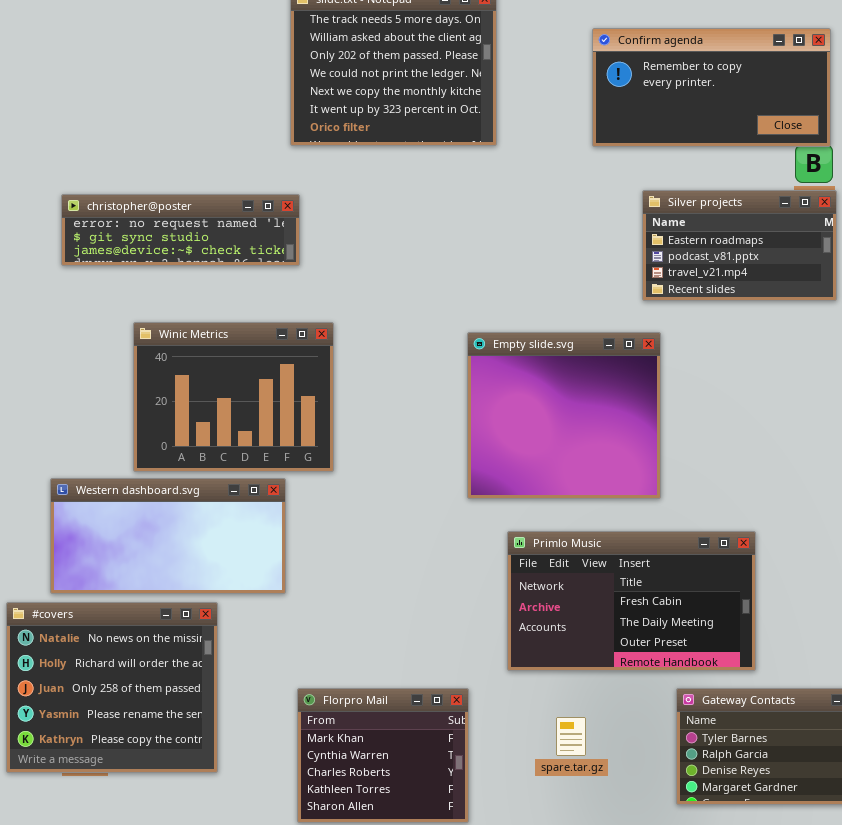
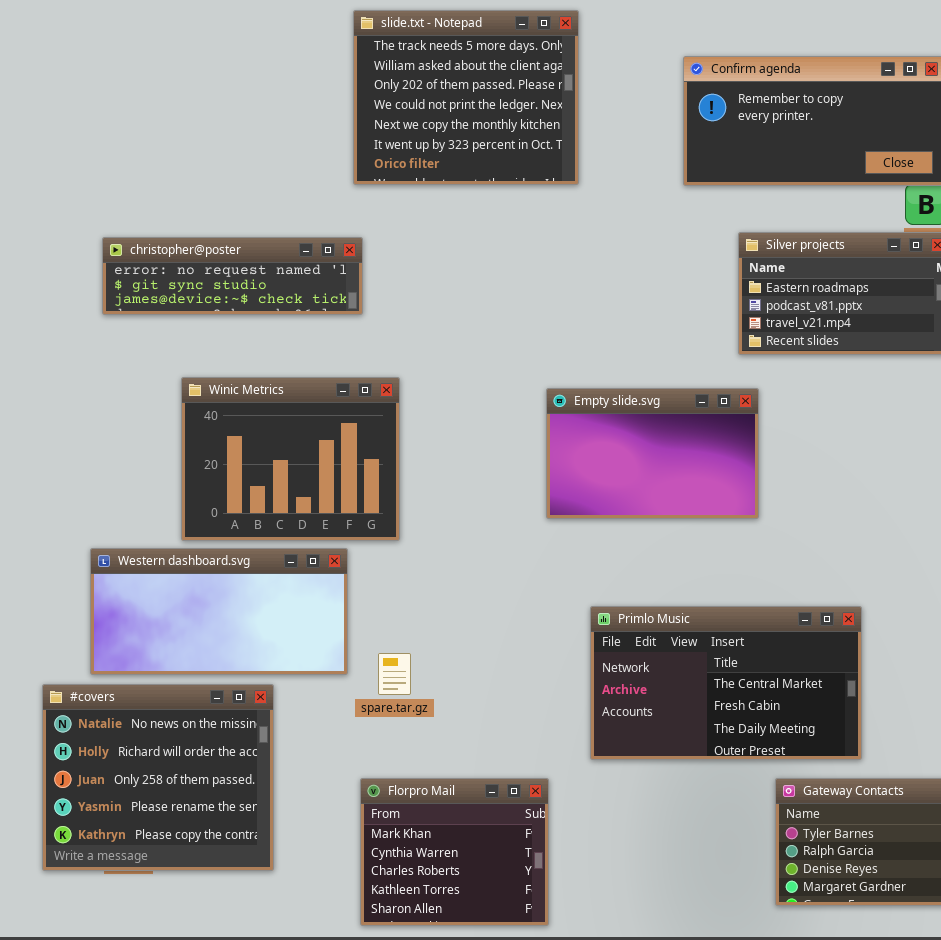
Empty slide.svg: [467,332,661,499] -> [546,388,759,519], resized
Primlo Music: [507,531,756,671] -> [590,606,862,760], scrolled up 1 row
spare.tar.gz: [556,717,586,756] -> [378,653,411,695], moved

